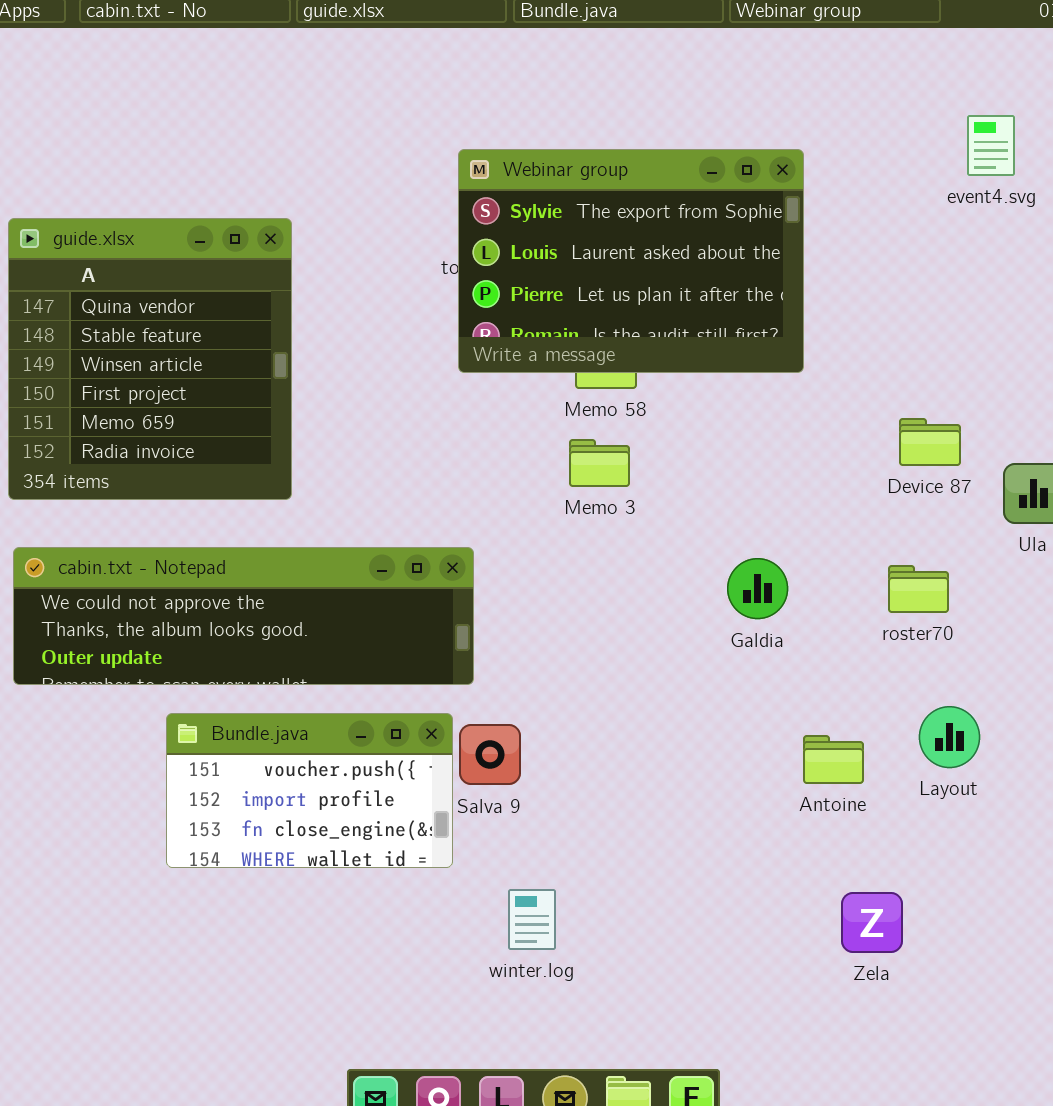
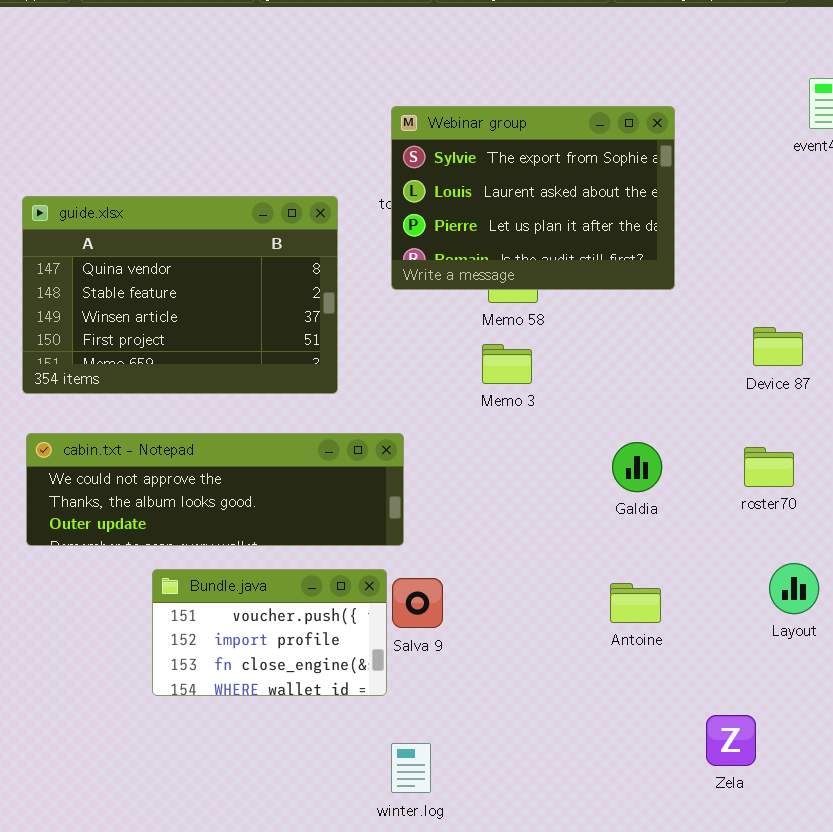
guide.xlsx: [8,218,292,500] -> [22,196,338,394], resized
Antoine: [803,735,864,784] -> [610,583,661,623], moved
winter.log: [508,889,556,950] -> [391,743,431,793], moved

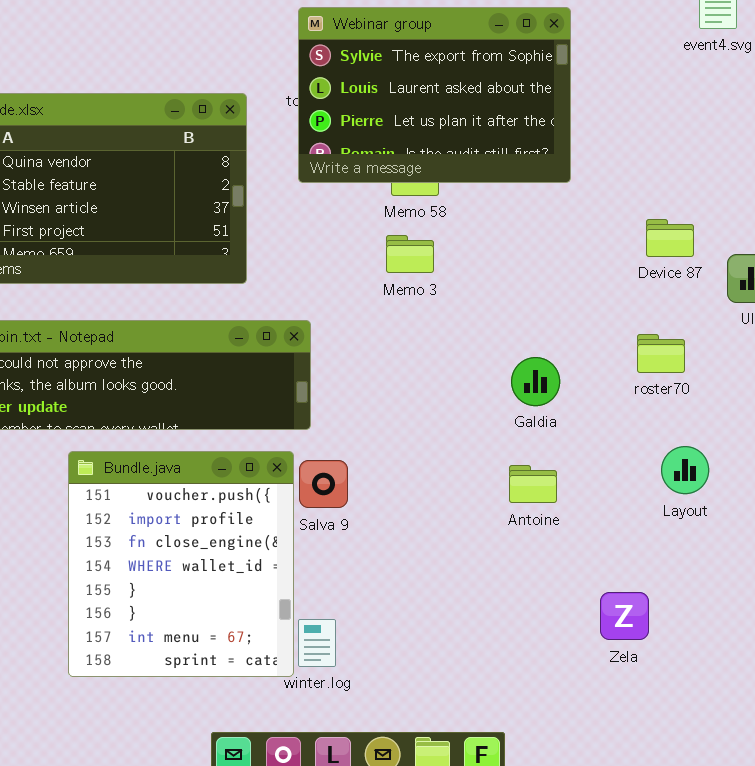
Galdia: [612,442,662,492] -> [511,357,560,406], moved
Bundle.java: [152,569,387,696] -> [68,451,294,677], resized

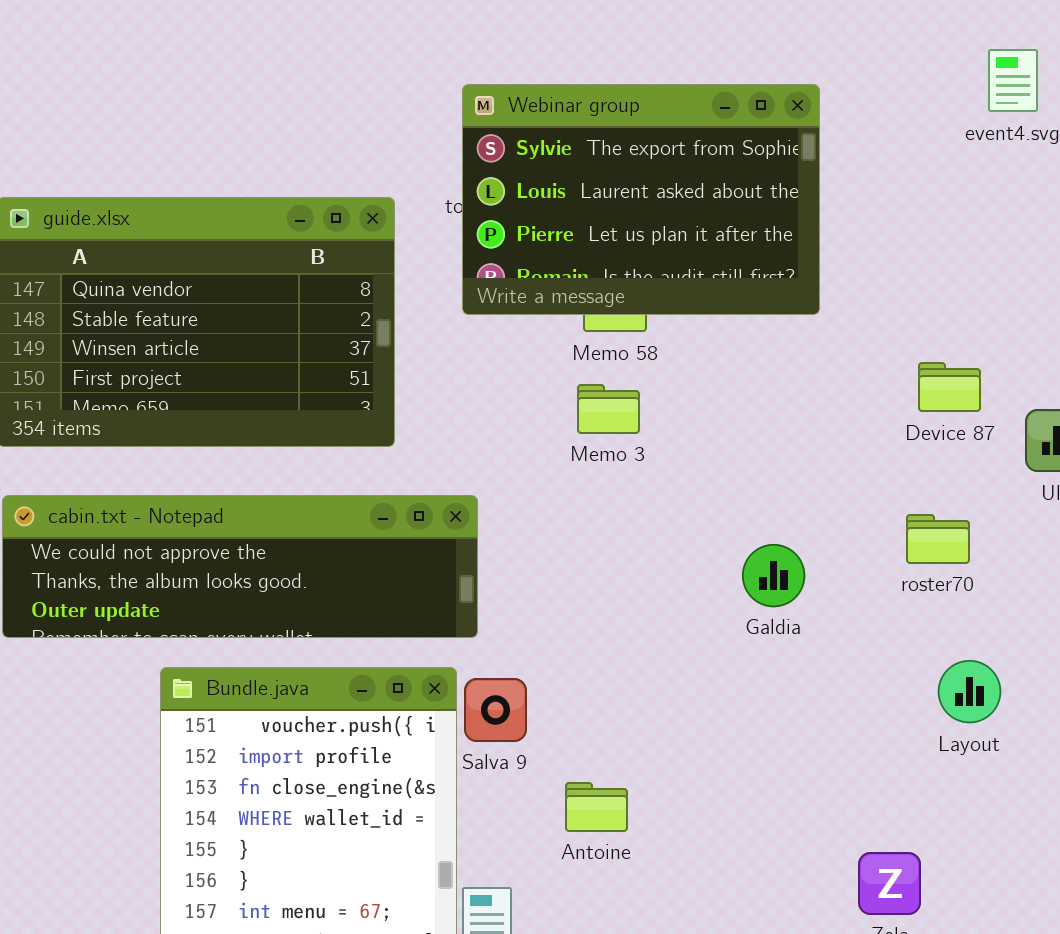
Antoine: [509,465,557,503] -> [565,782,628,832], moved

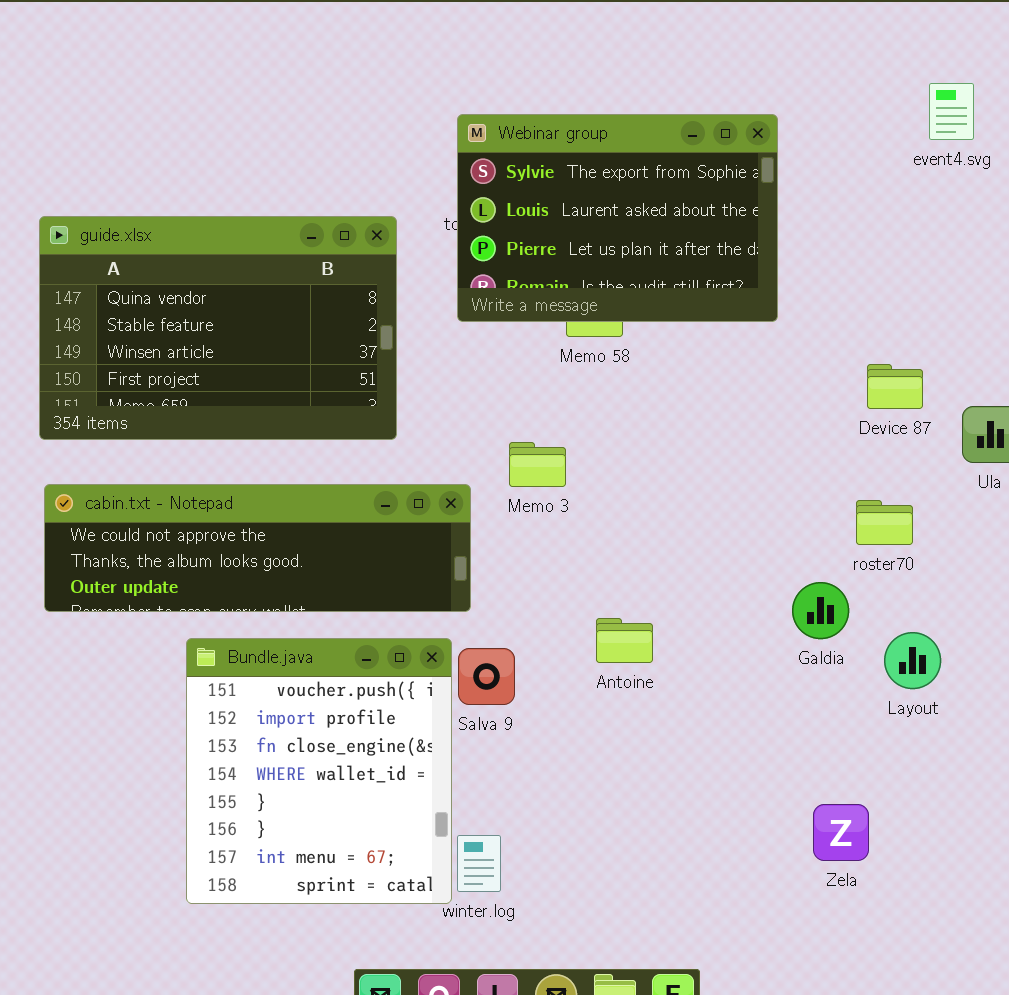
Memo 3: [577,384,640,434] -> [509,442,566,487], moved
Galdia: [742,544,805,607] -> [792,582,849,639], moved
Antoine: [565,782,628,832] -> [596,618,653,663], moved

